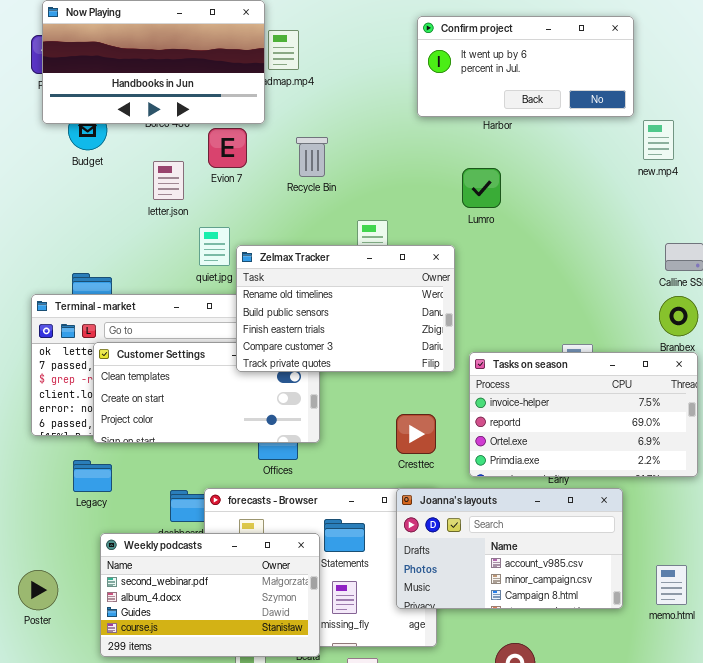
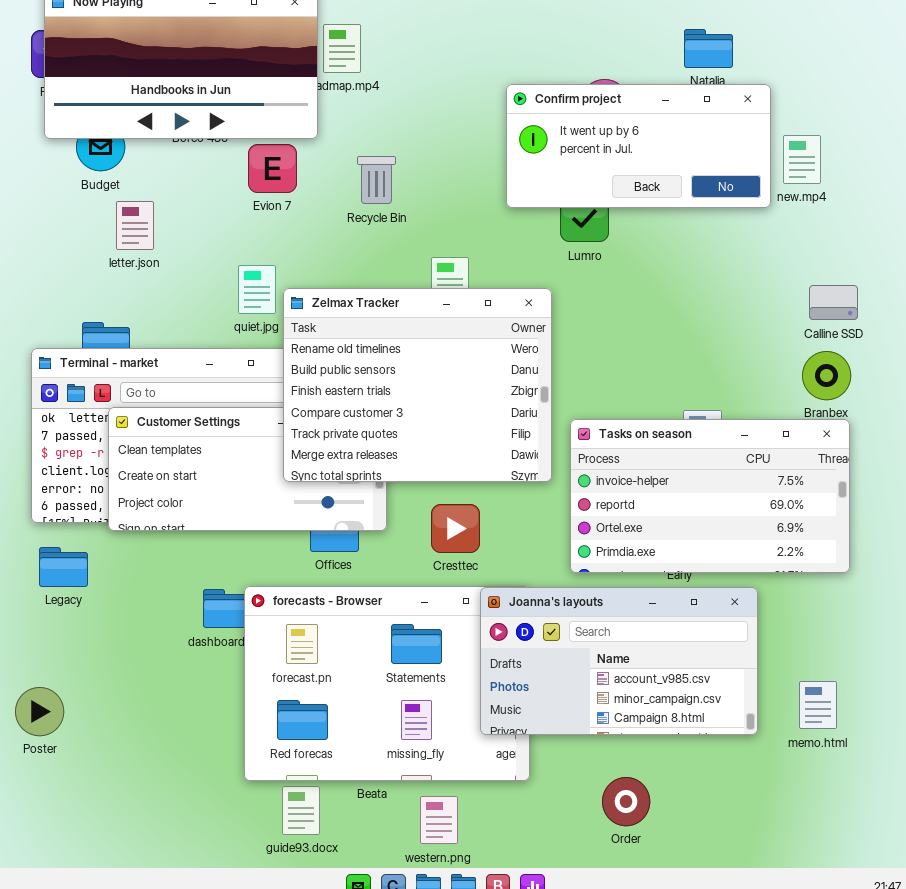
Confirm project: [417,16,634,117] -> [506,84,771,208], moved
letter.json: [153,161,184,200] -> [116,201,154,250], moved
Zelmax Tracker: [236,245,455,372] -> [283,288,552,482], resized
Cresttec: [396,414,436,454] -> [431,504,480,553], moved
Legacy: [73,460,112,492] -> [39,547,88,587], moved
Weekly podcasts: [100,533,320,657] -> none, closed

